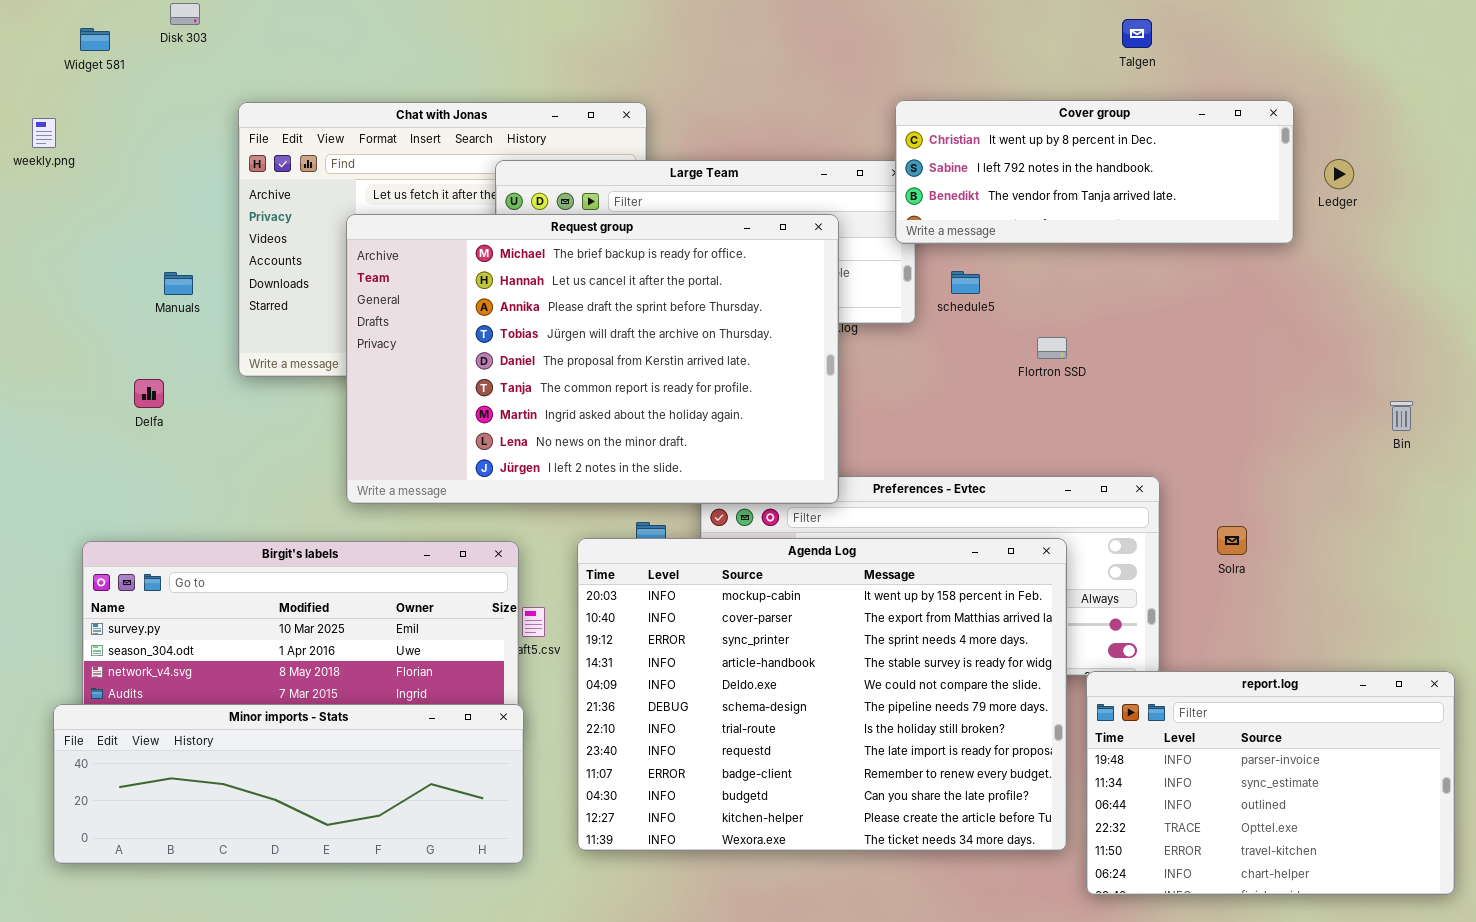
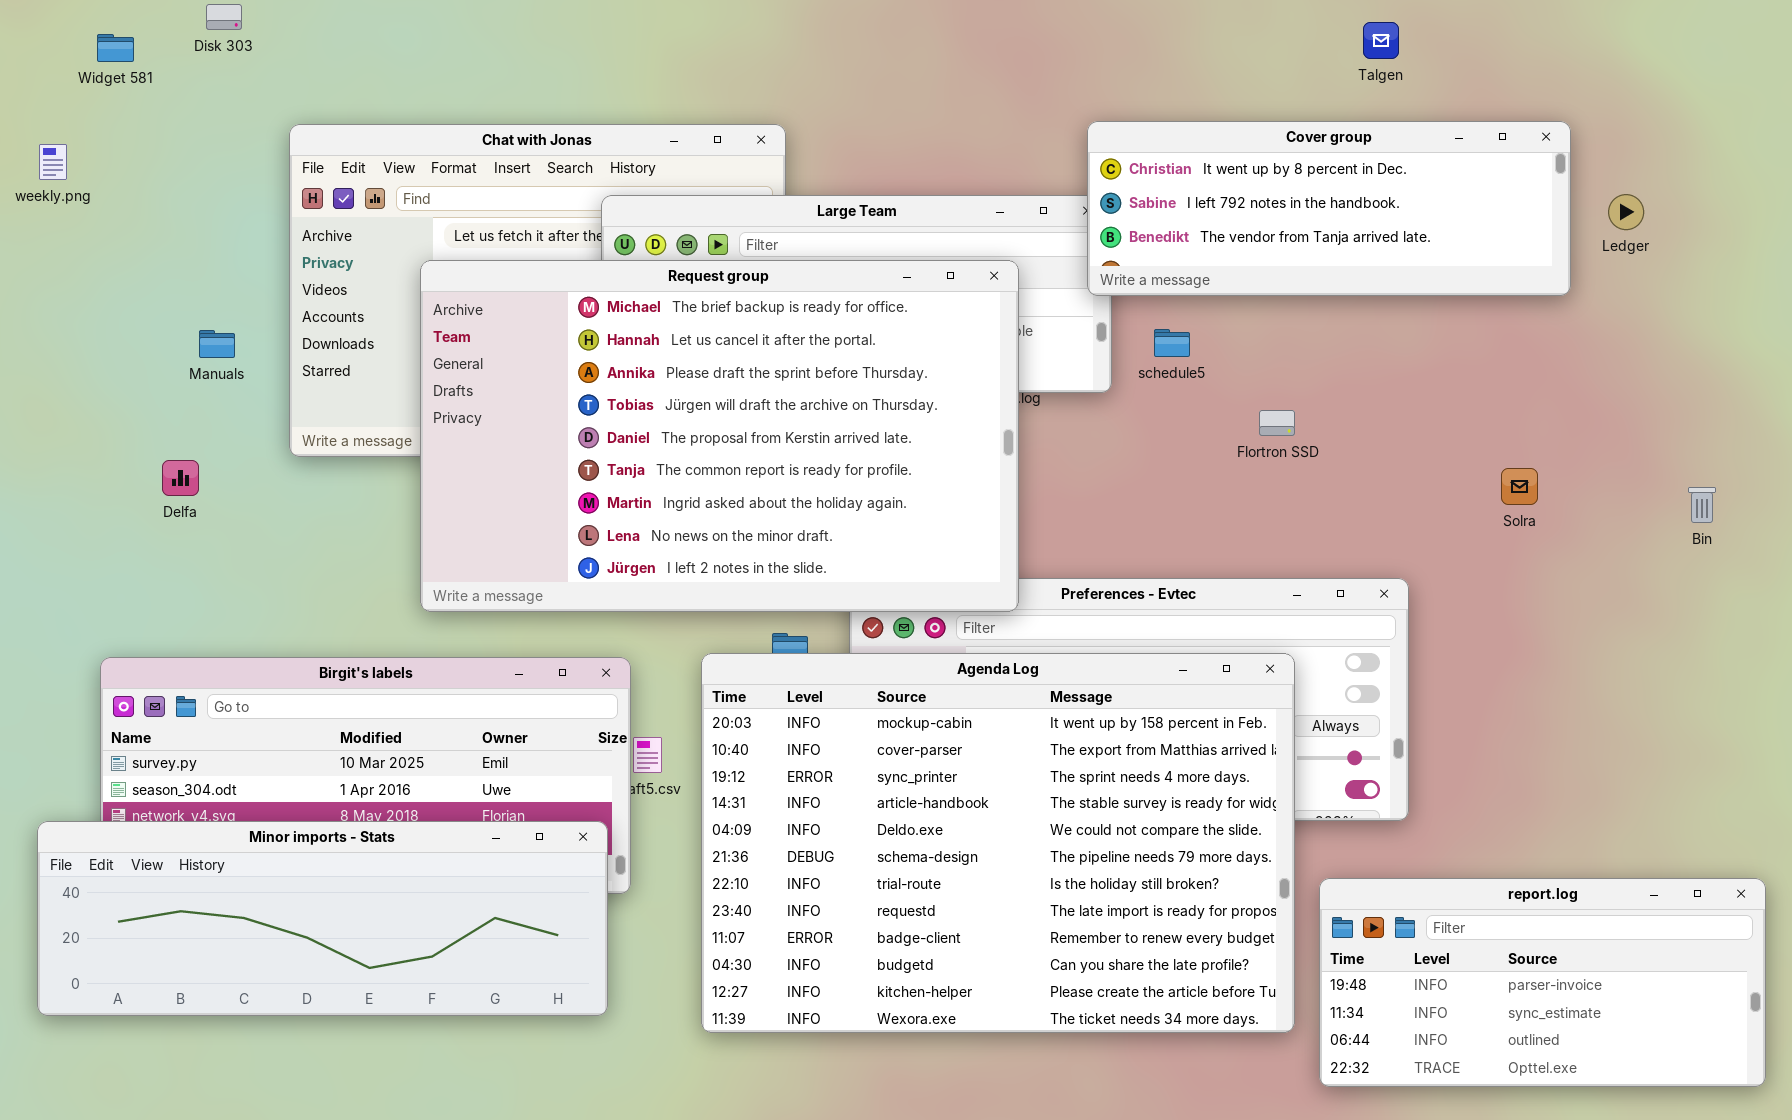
Solra: [1217,526,1247,555] -> [1501,468,1538,505], moved
report.log: [1086,671,1455,895] -> [1319,878,1766,1087], resized
Minor imports - Stats: [53,704,524,864] -> [37,821,608,1016], moved

